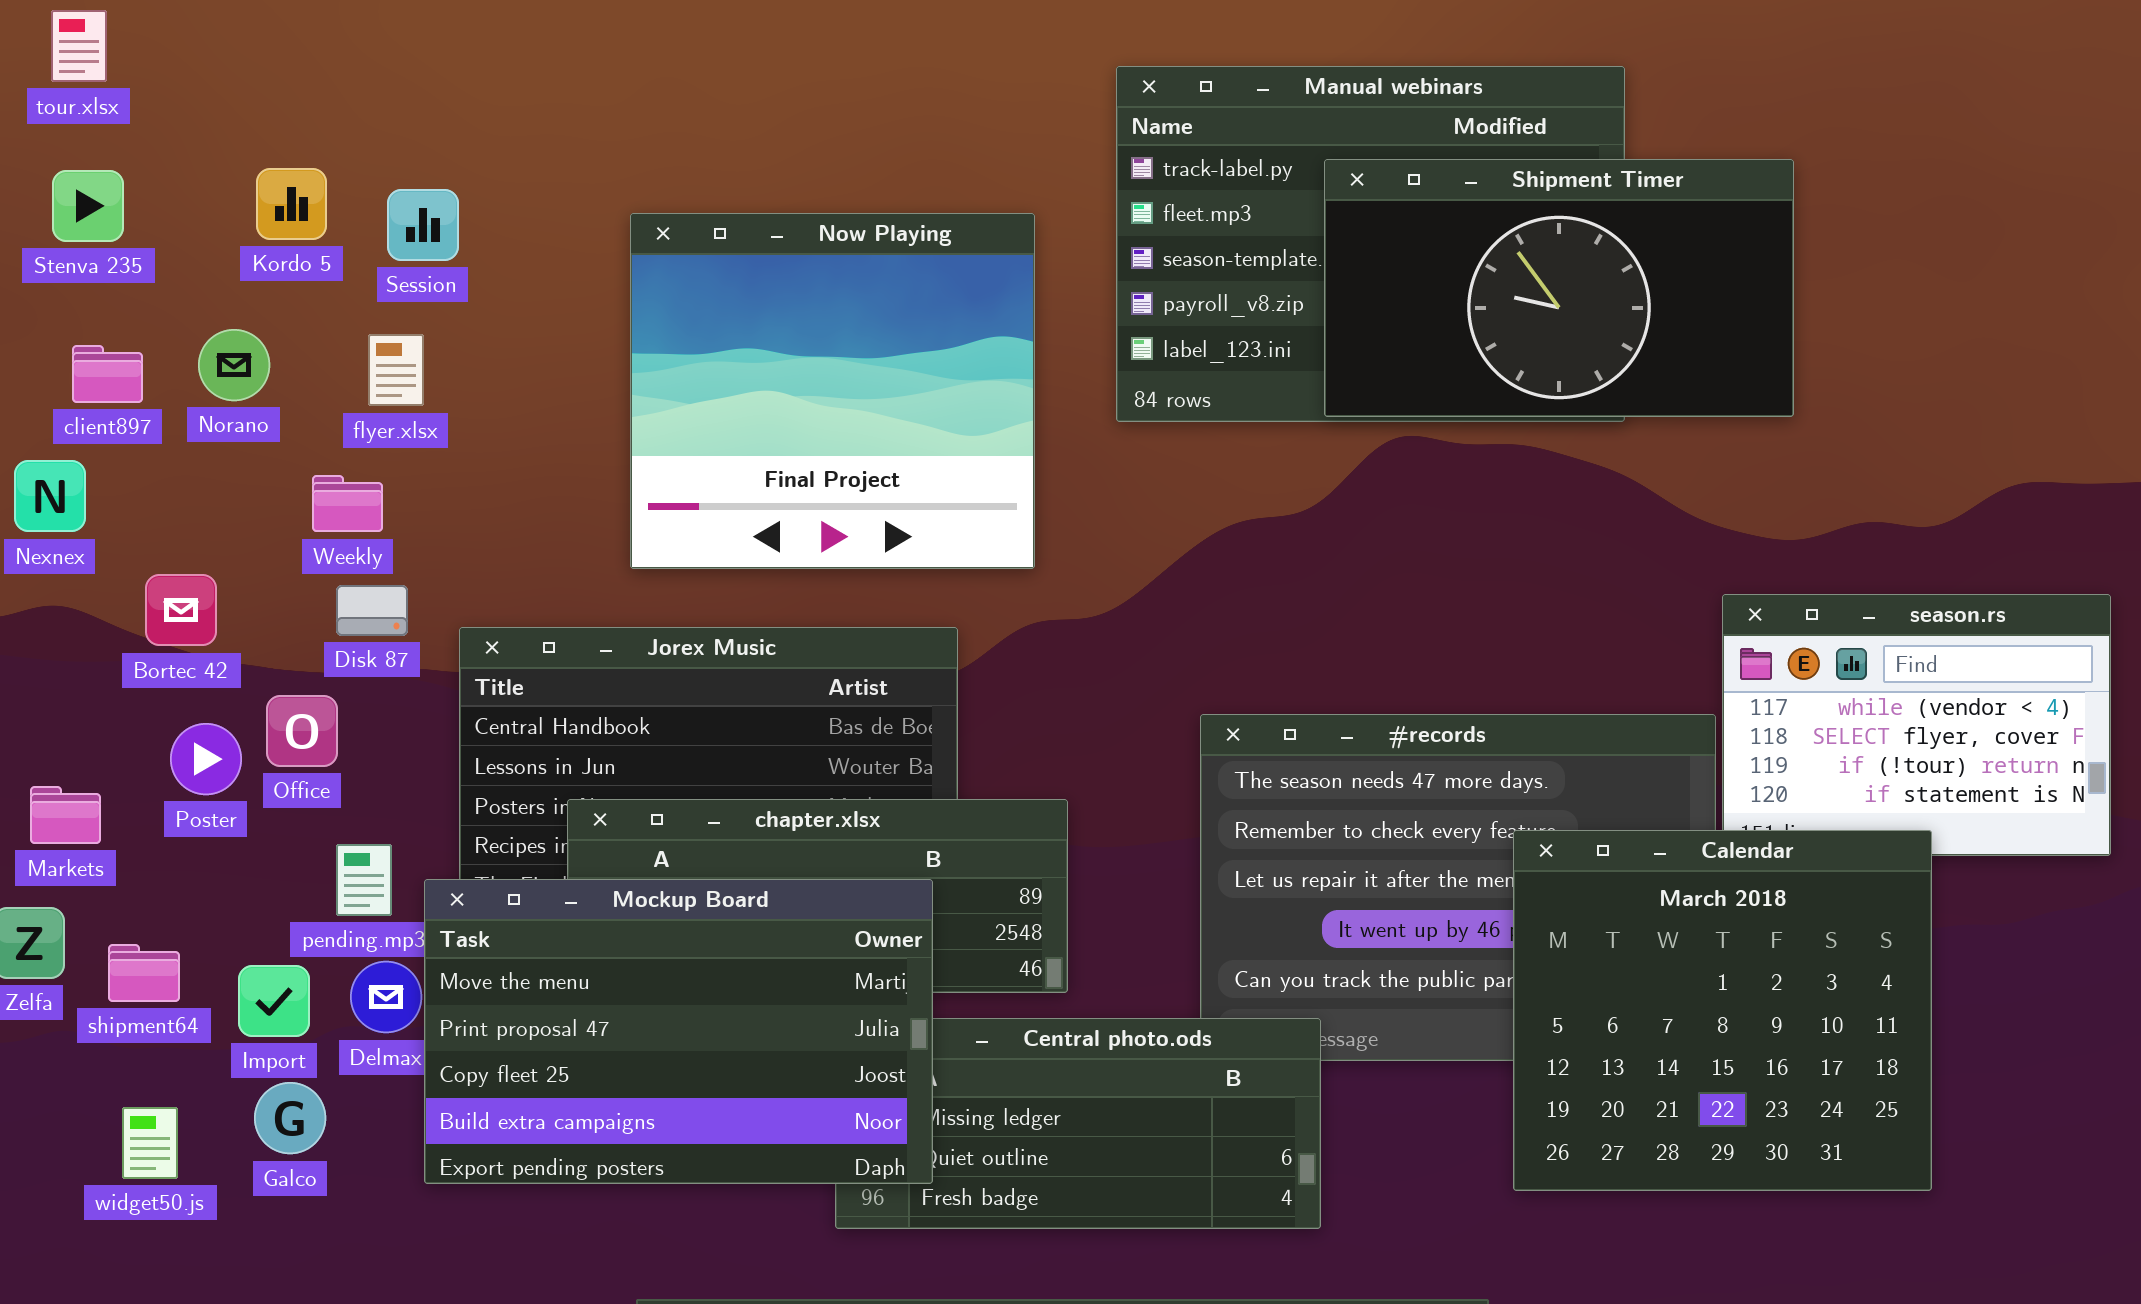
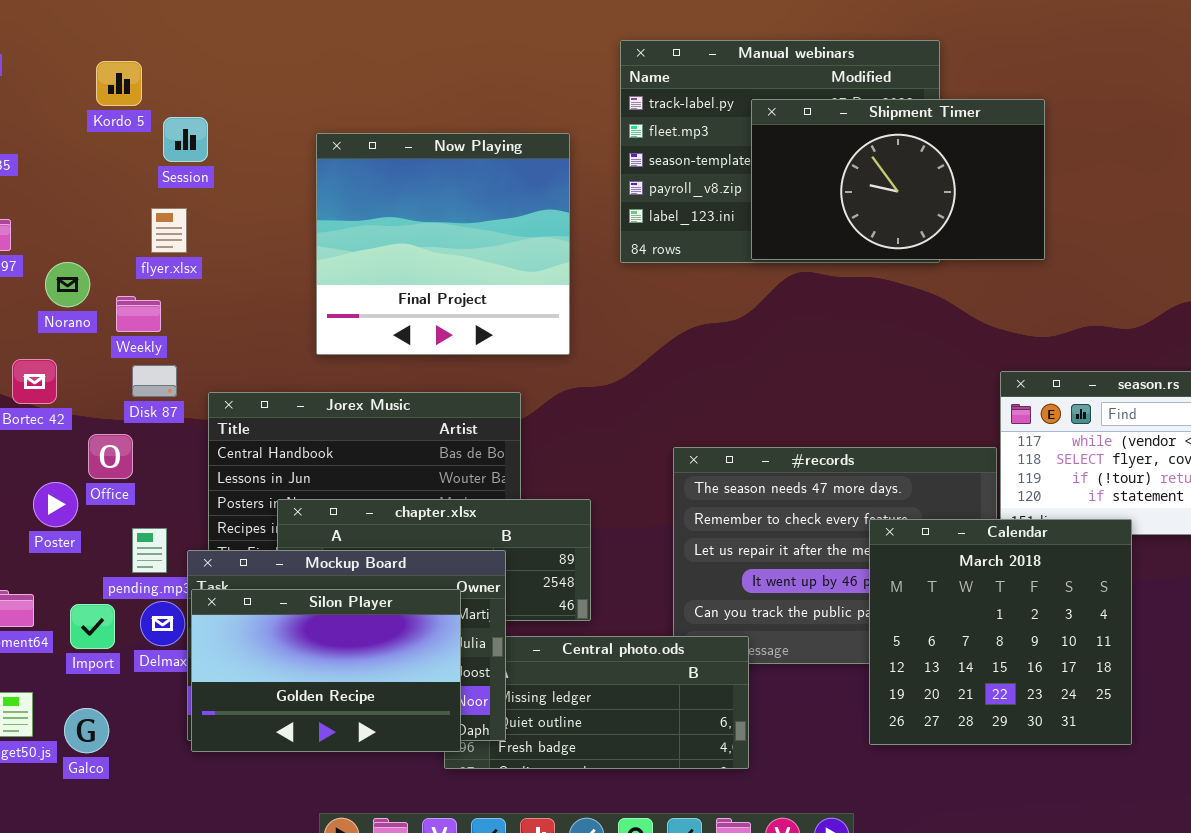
Kordo 5: [256,168,327,240] -> [96,61,142,106], moved
Norano: [198,329,270,401] -> [45,262,90,307], moved
Poster: [170,723,242,795] -> [33,482,78,527], moved
Silon Player: none -> [191,589,461,752], opened
Galco: [254,1082,326,1154] -> [64,708,109,753], moved

